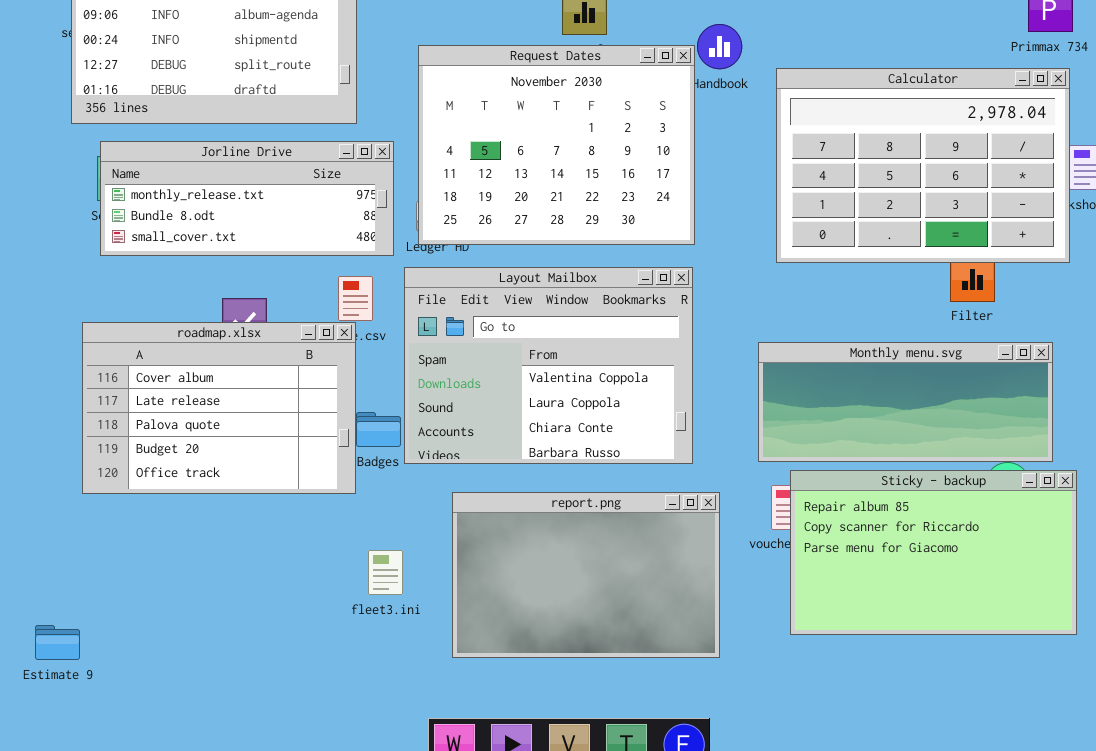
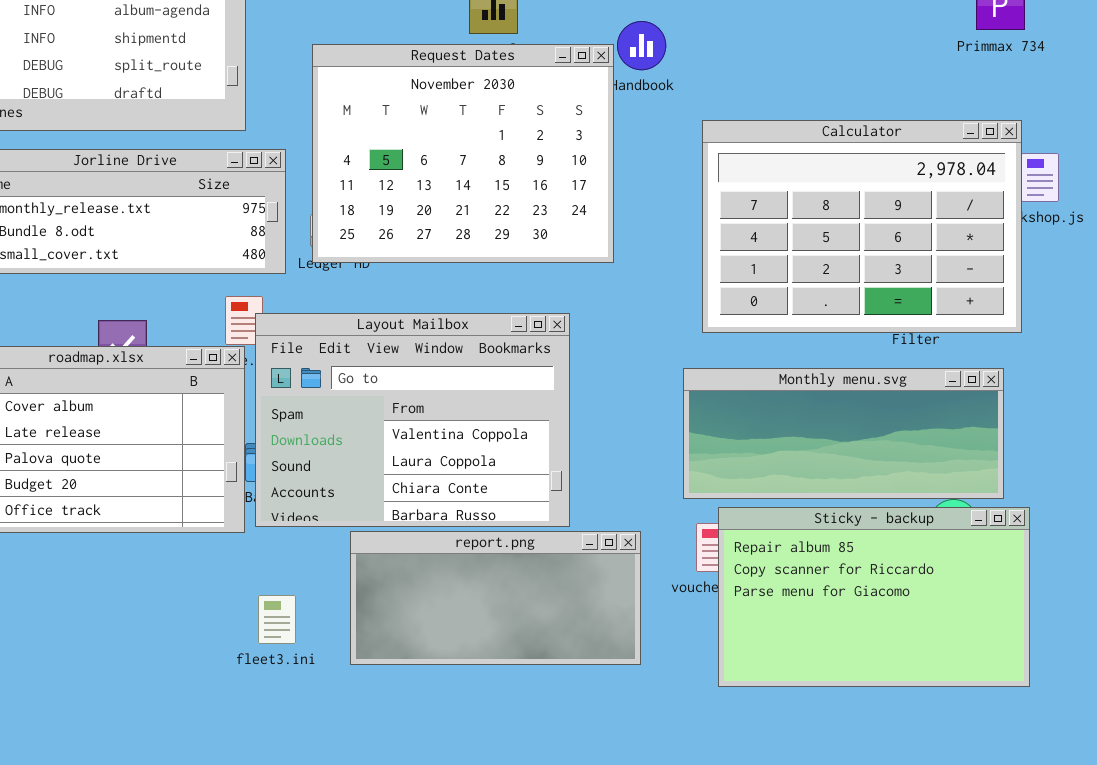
Calculator: [776,68,1070,263] -> [702,120,1022,333], moved
Layout Mailbox: [404,267,693,464] -> [255,313,570,527], moved
report.png: [452,492,720,658] -> [350,531,641,665], resized

